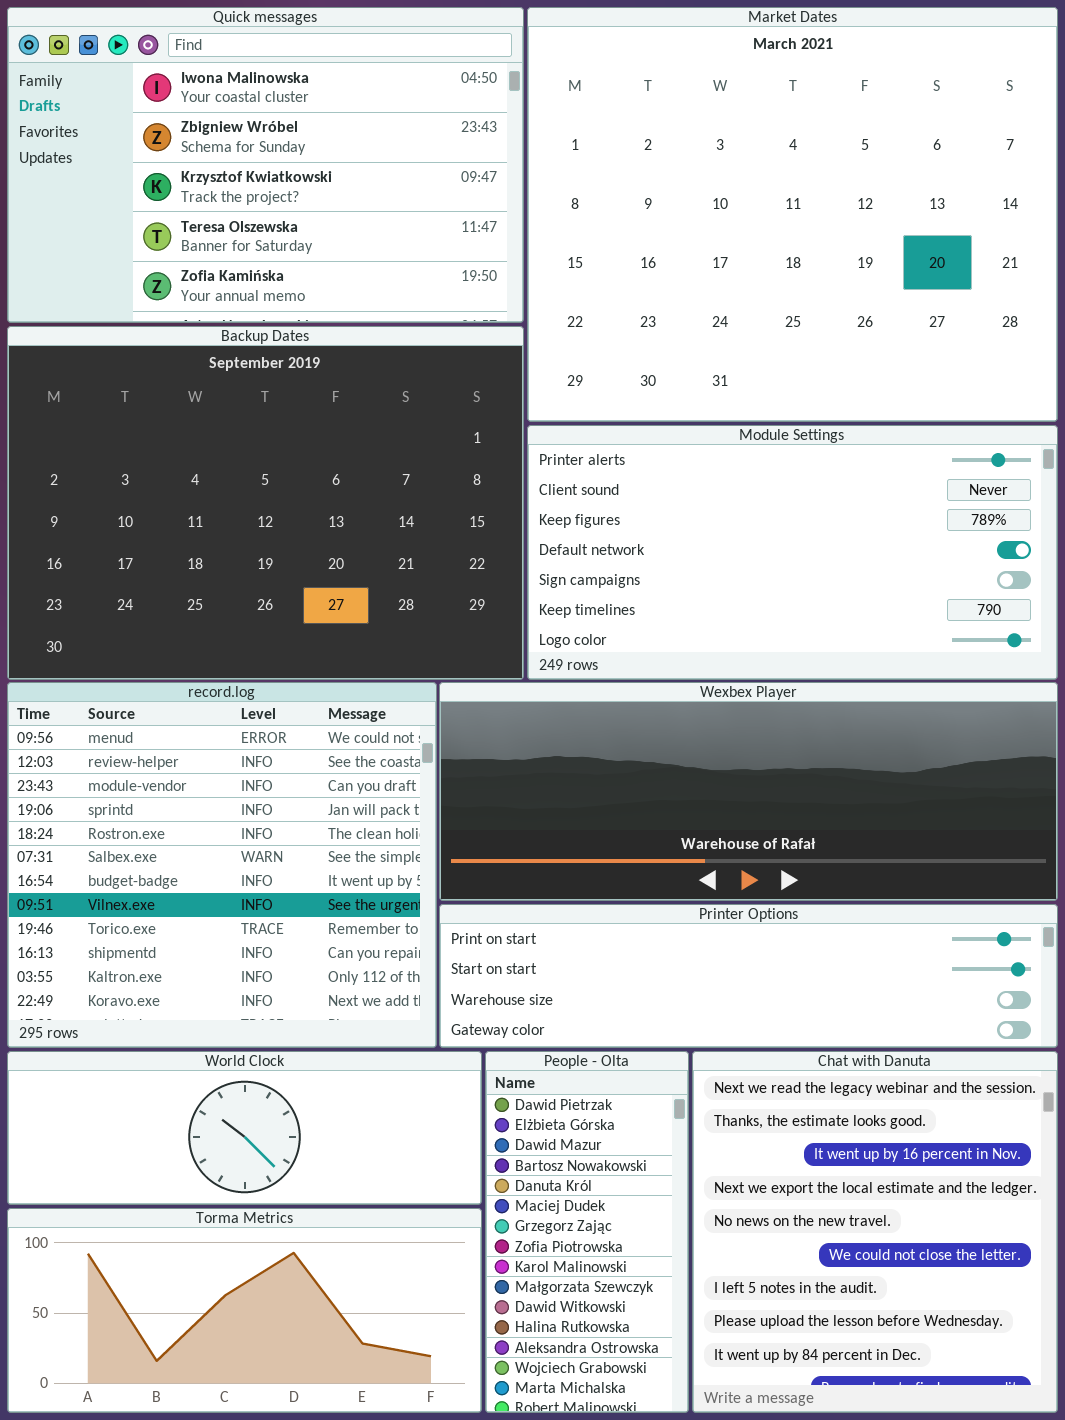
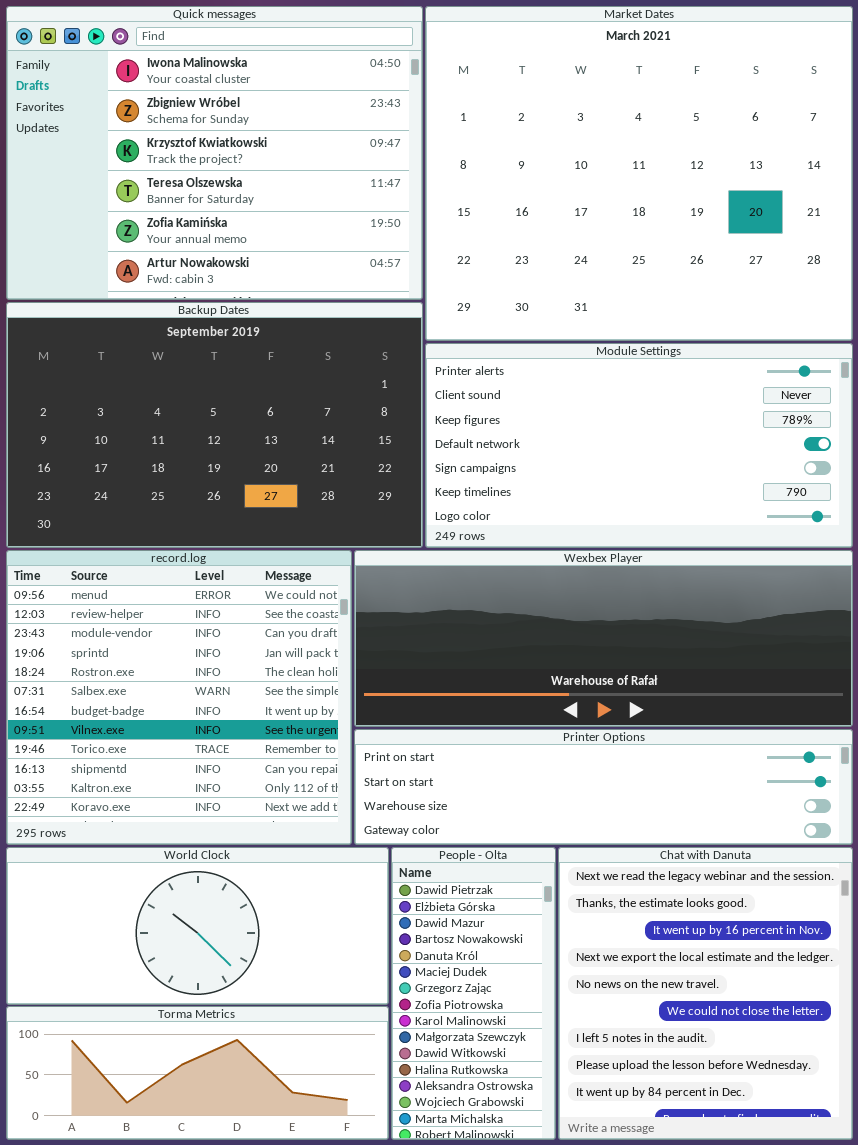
Quick messages: [7,7,524,323] -> [6,6,423,300], resized
Backup Dates: [7,326,524,680] -> [6,302,423,548], resized
World Clock: [7,1051,482,1205] -> [6,847,389,1005], resized
Torma Metrics: [7,1208,482,1413] -> [6,1006,389,1140], resized

